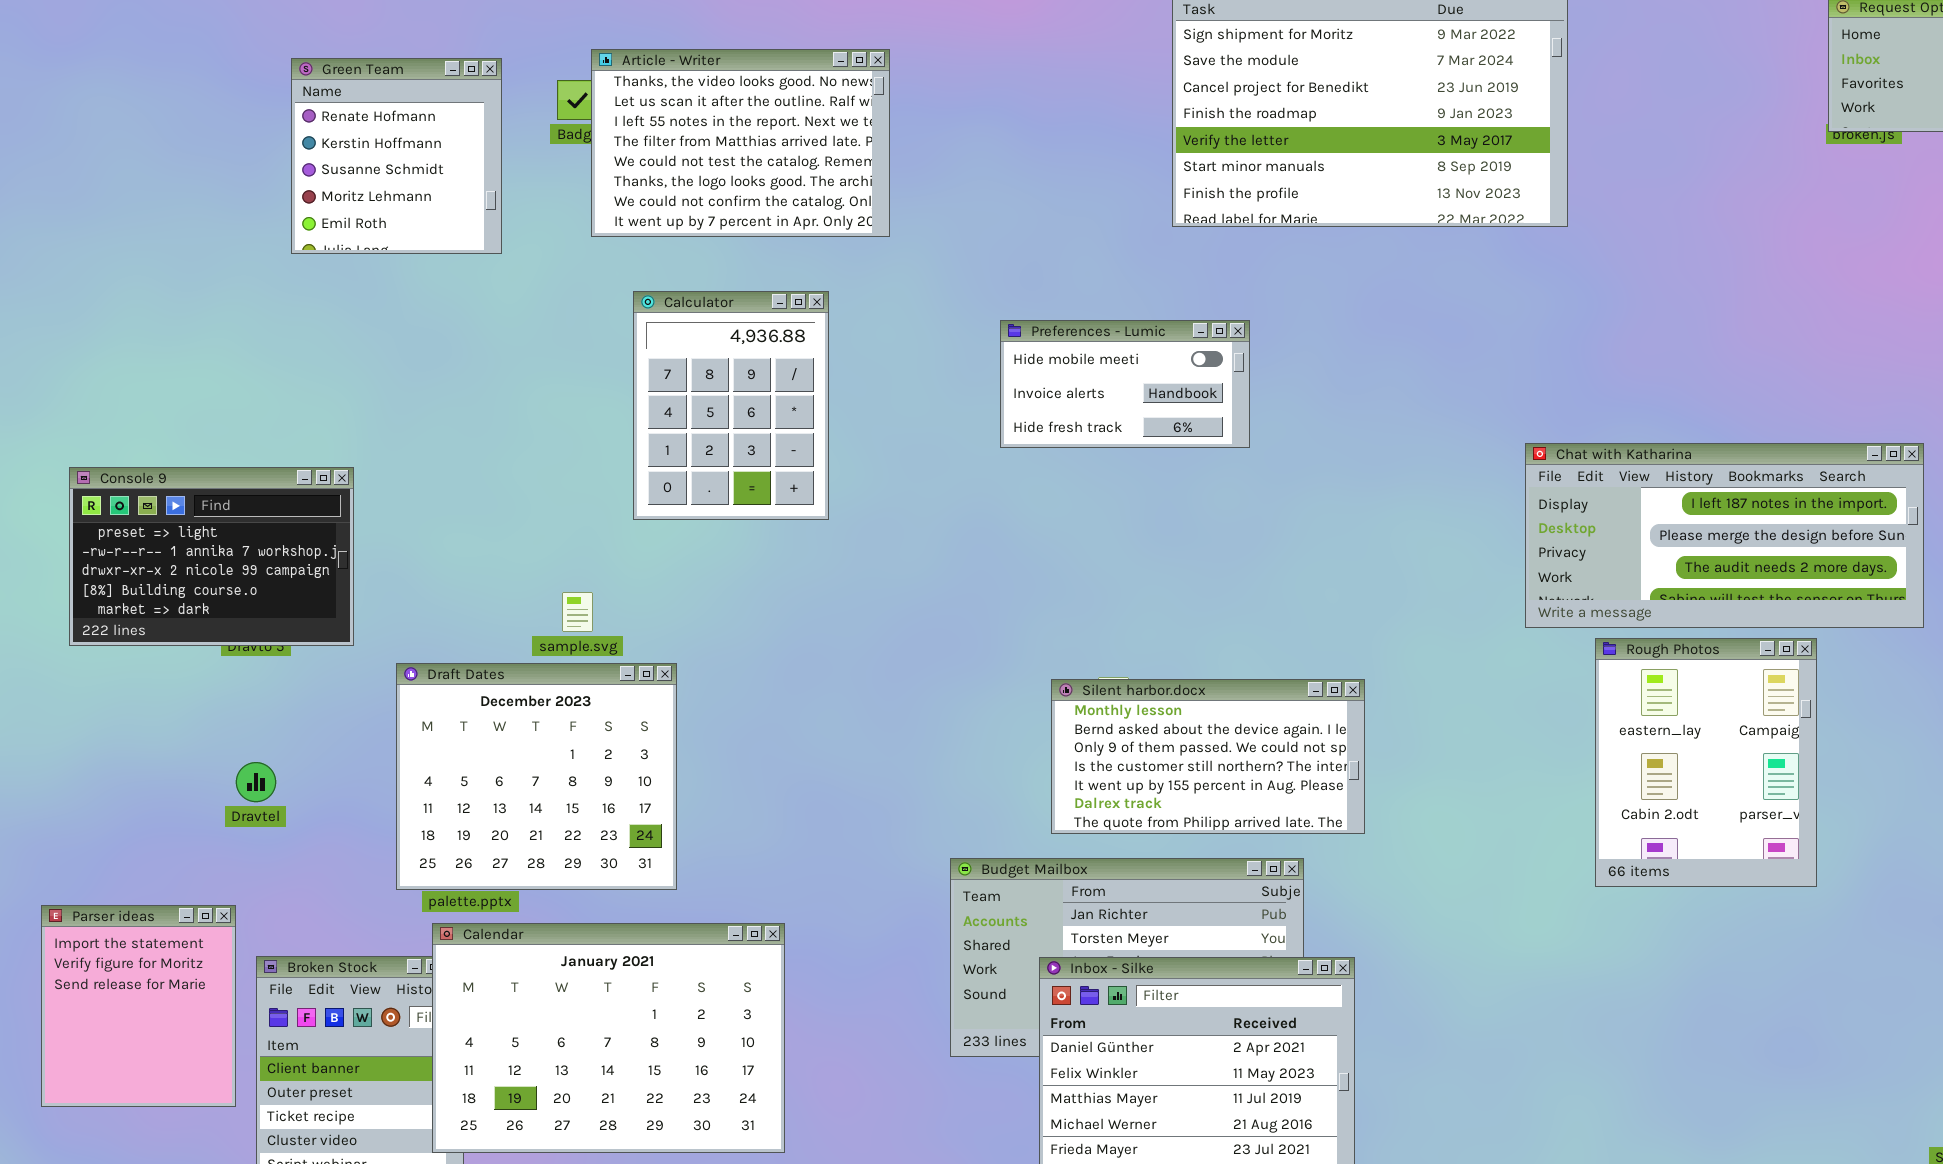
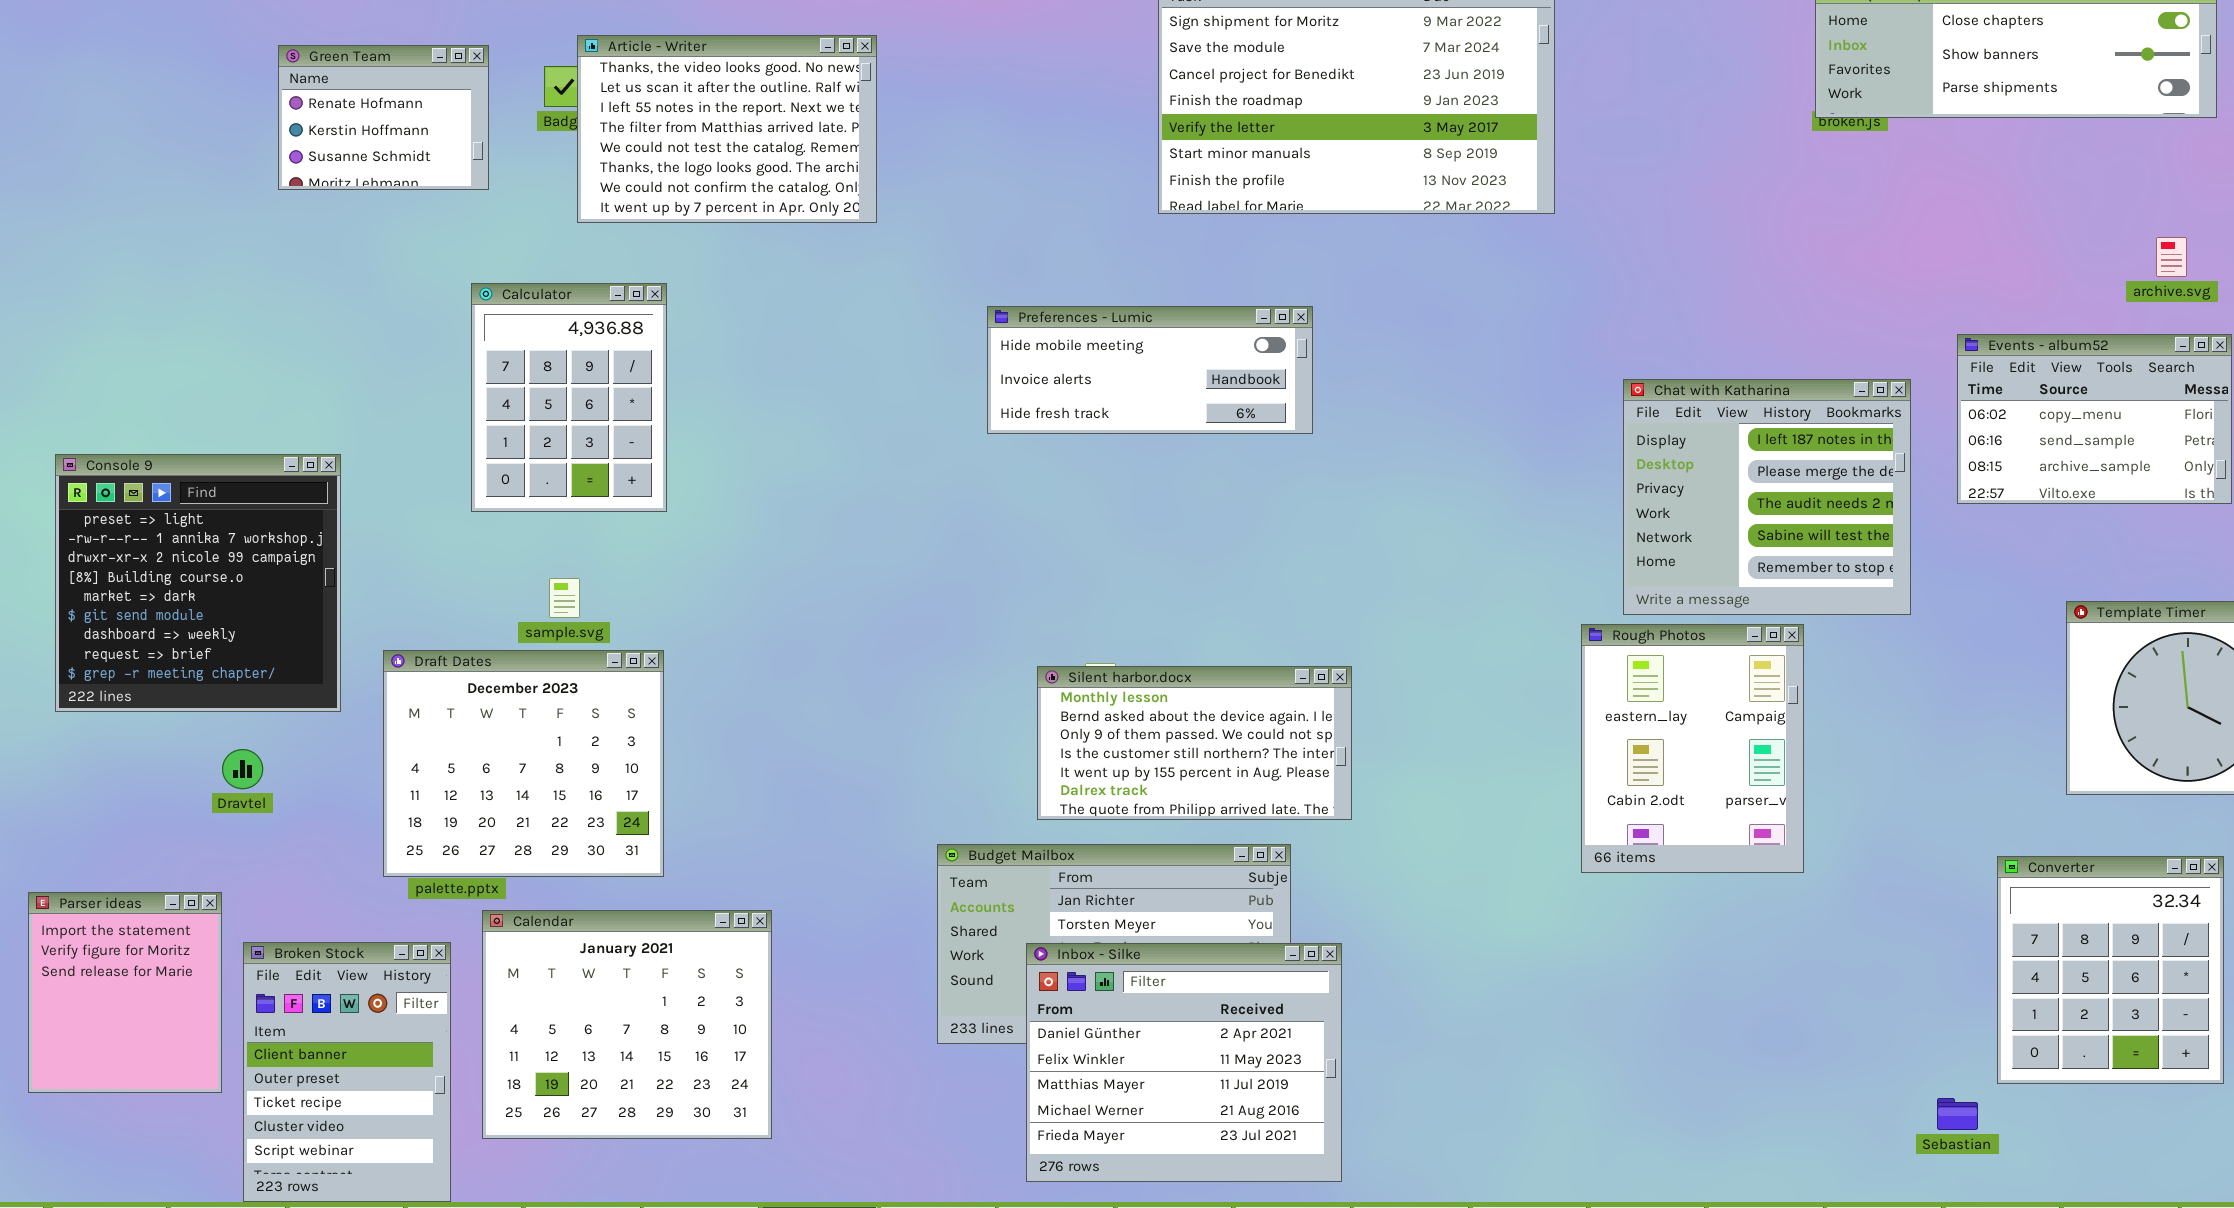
Green Team: [291,58,502,254] -> [278,45,489,190], resized
Calculator: [633,291,829,520] -> [471,283,667,512], moved
Preferences - Lumic: [1000,320,1250,448] -> [987,306,1313,434], resized
Chat with Katharina: [1525,443,1924,628] -> [1623,379,1911,615], resized
Console 9: [69,467,354,646] -> [55,454,341,712], resized
Calendar: [432,923,785,1153] -> [482,910,772,1139], resized

